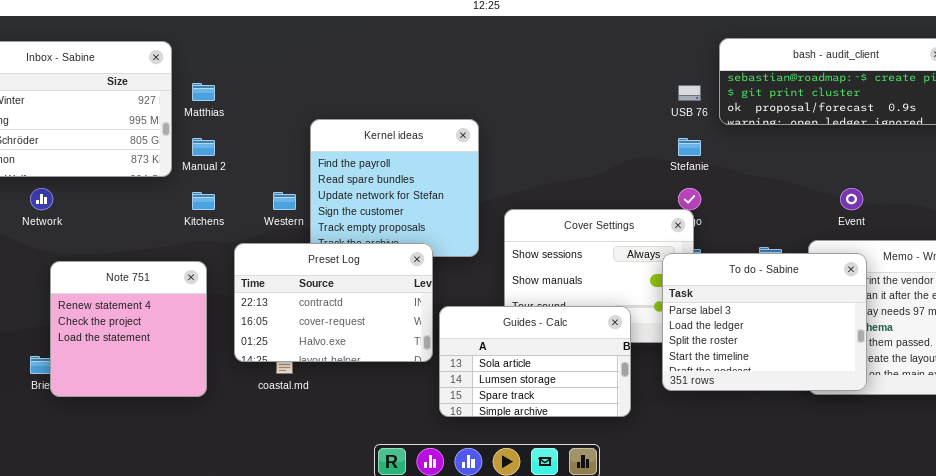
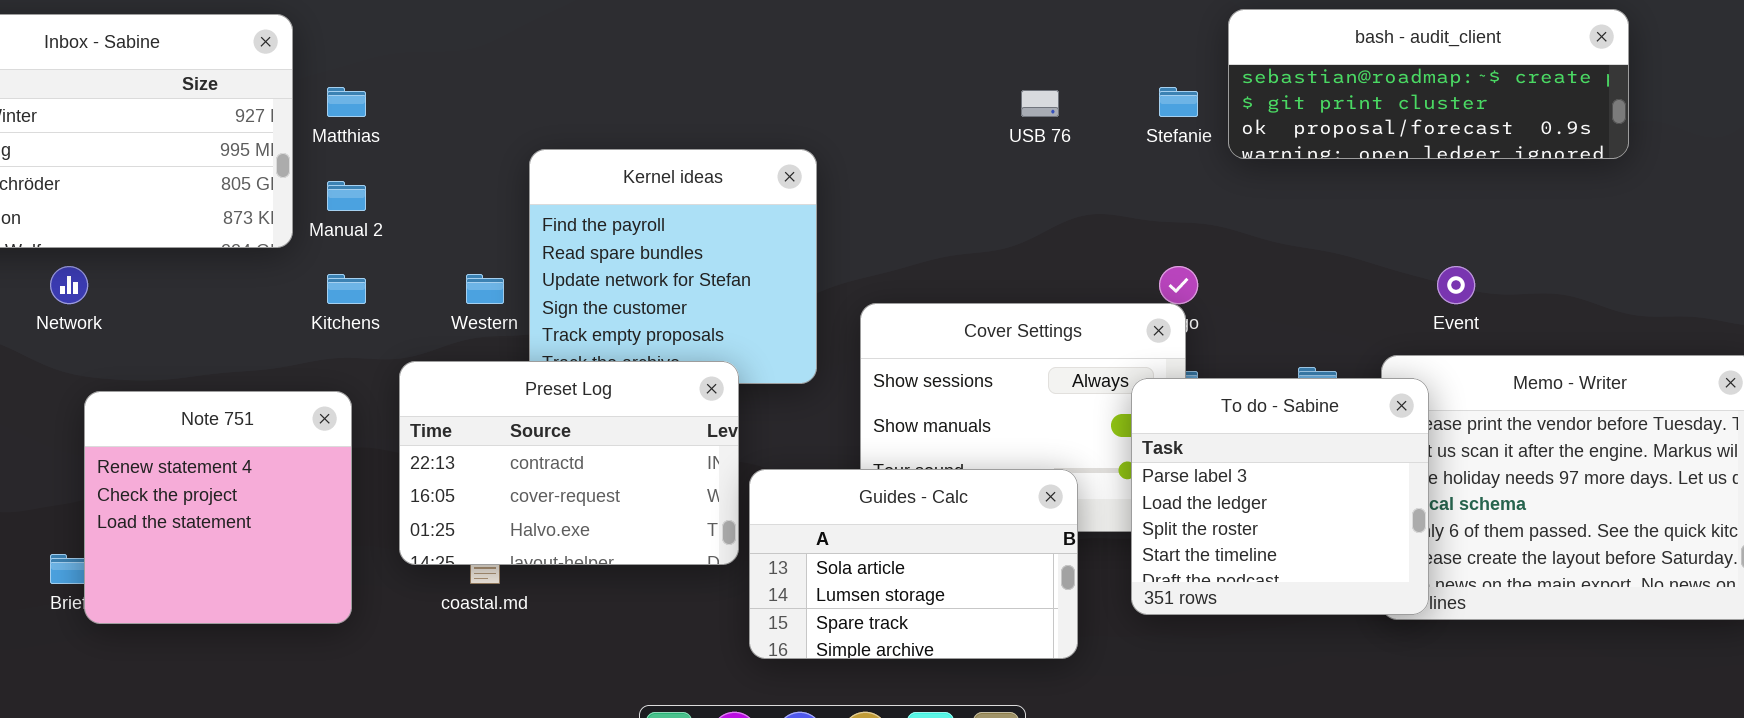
USB 76: [678,85,701,101] -> [1021,90,1059,117], moved
Stefanie: [678,138,701,156] -> [1159,87,1198,117], moved
To do - Sabine: [662,253,867,391] -> [1131,378,1429,615], resized

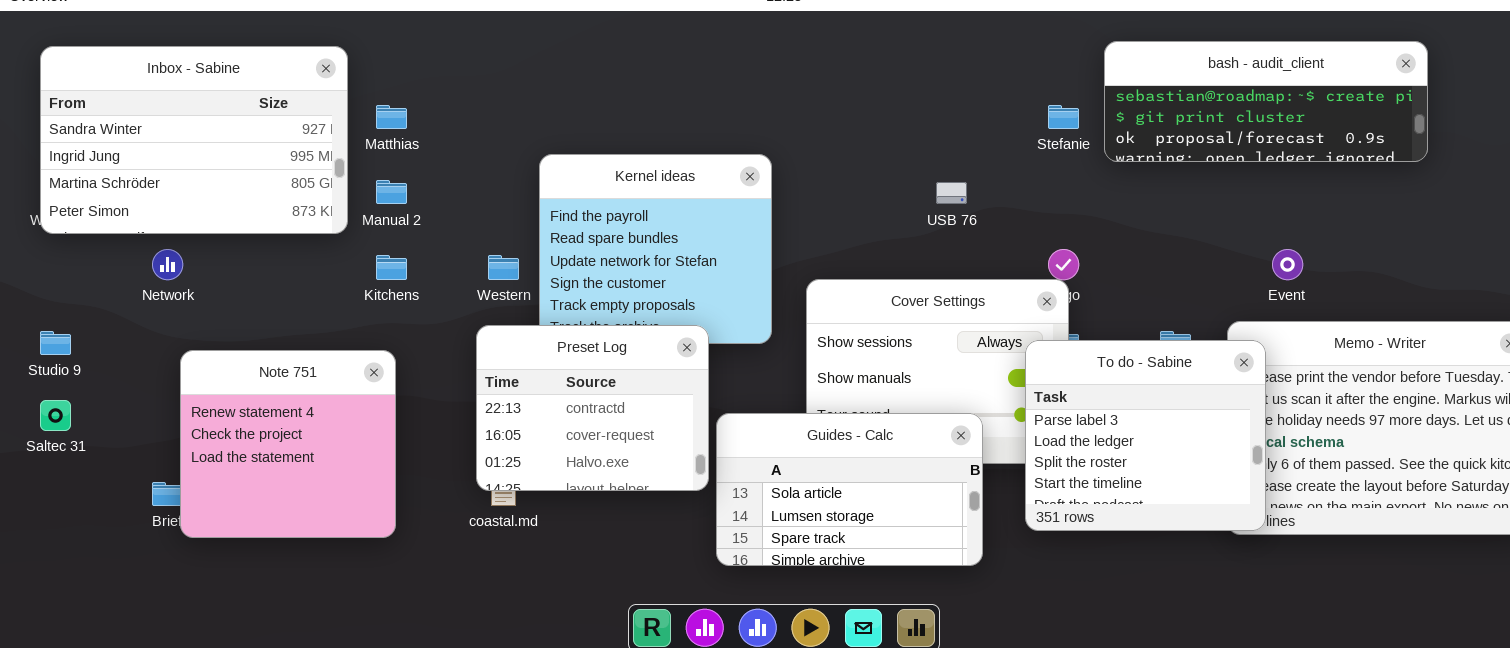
USB 76: [1021,90,1059,117] -> [936,182,967,204], moved
Preset Log: [399,361,739,565] -> [476,325,709,491], resized

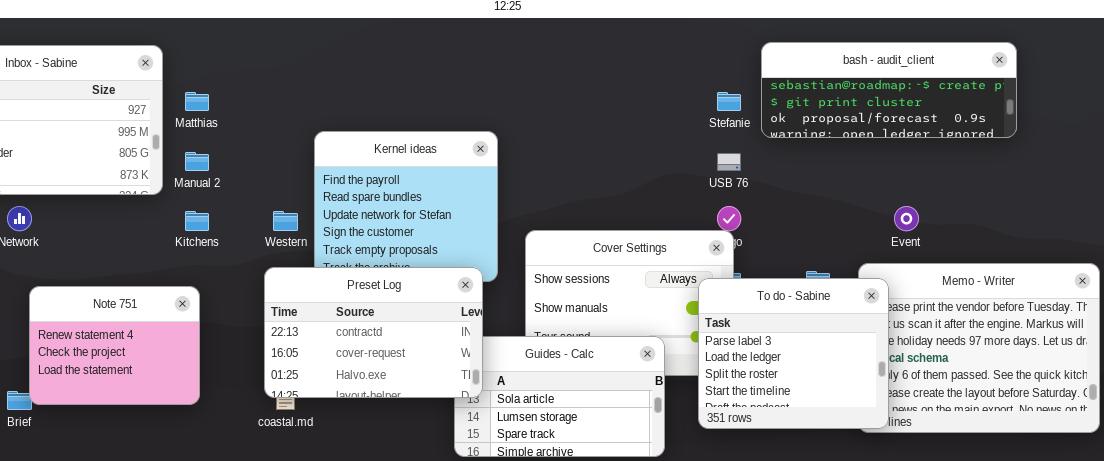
USB 76: [936,182,967,204] -> [717,153,741,171], moved
Preset Log: [476,325,709,491] -> [264,267,483,398], resized
Note 751: [180,350,396,538] -> [29,286,200,405], resized

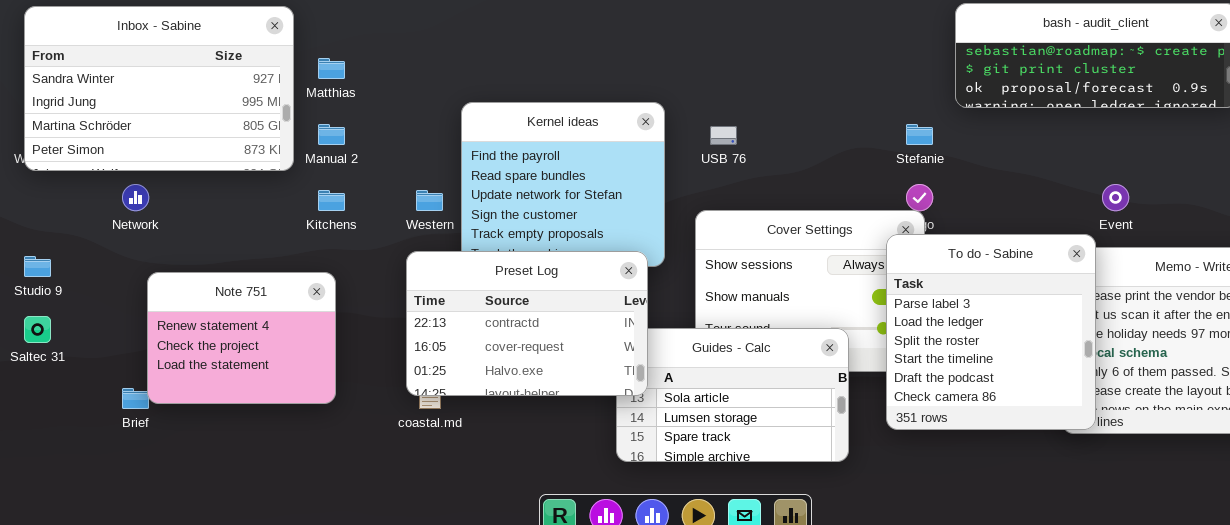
Stefanie: [717,92,741,111] -> [906,124,933,145], moved
USB 76: [717,153,741,171] -> [710,126,737,145], moved
To do - Sabine: [698,278,889,429] -> [886,234,1096,430], resized

